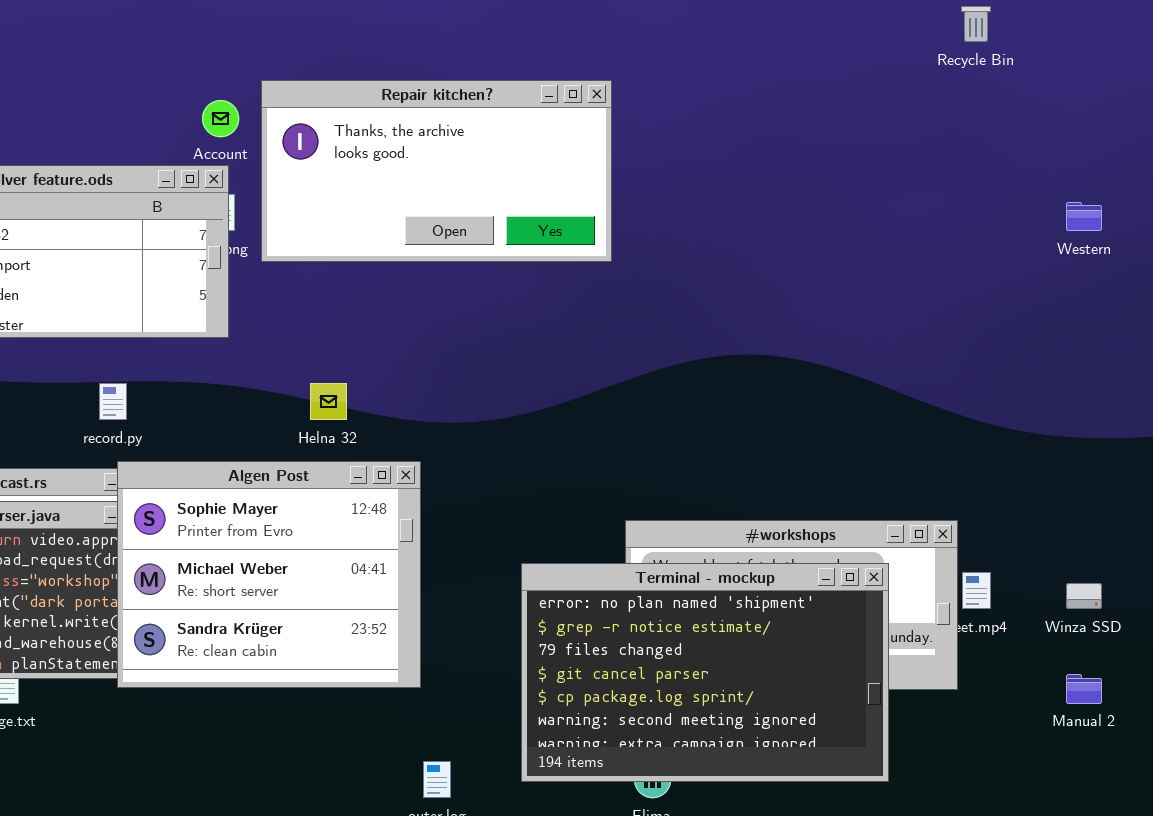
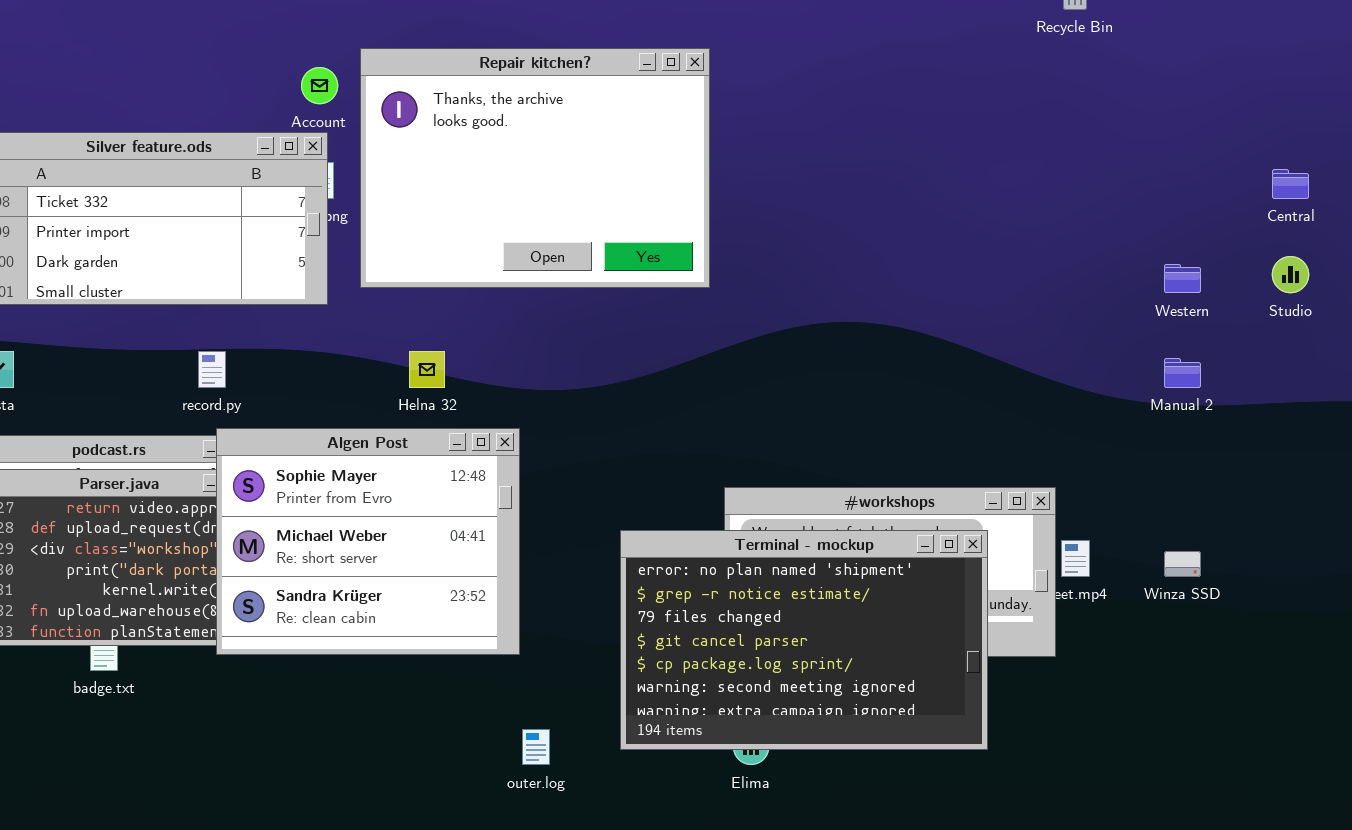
Repair kitchen?: [261,80,612,262] -> [360,48,710,288], resized
Western: [1066,202,1102,231] -> [1164,264,1201,293], moved
Manual 2: [1066,674,1102,704] -> [1164,358,1201,388], moved

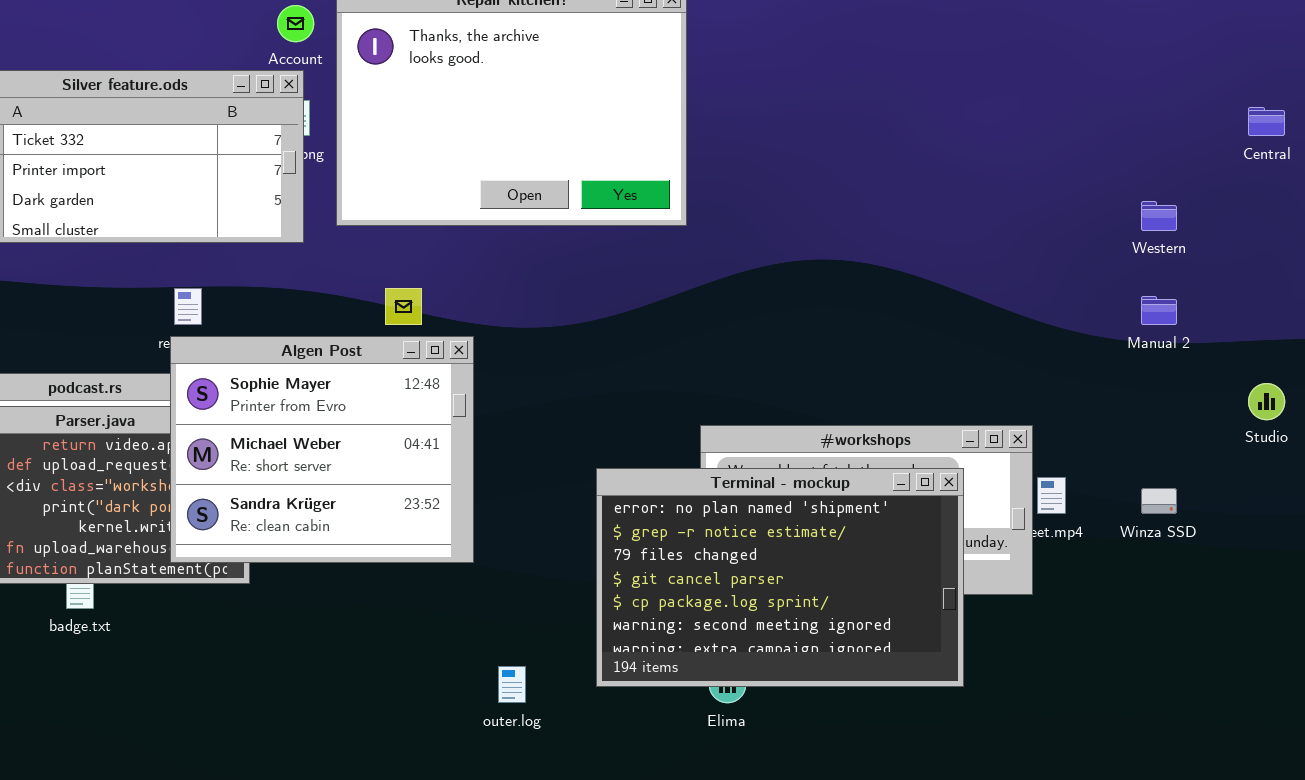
Studio: [1272,256,1309,293] -> [1248,383,1285,420], moved
Algen Post: [216,428,520,655] -> [170,336,474,563], moved

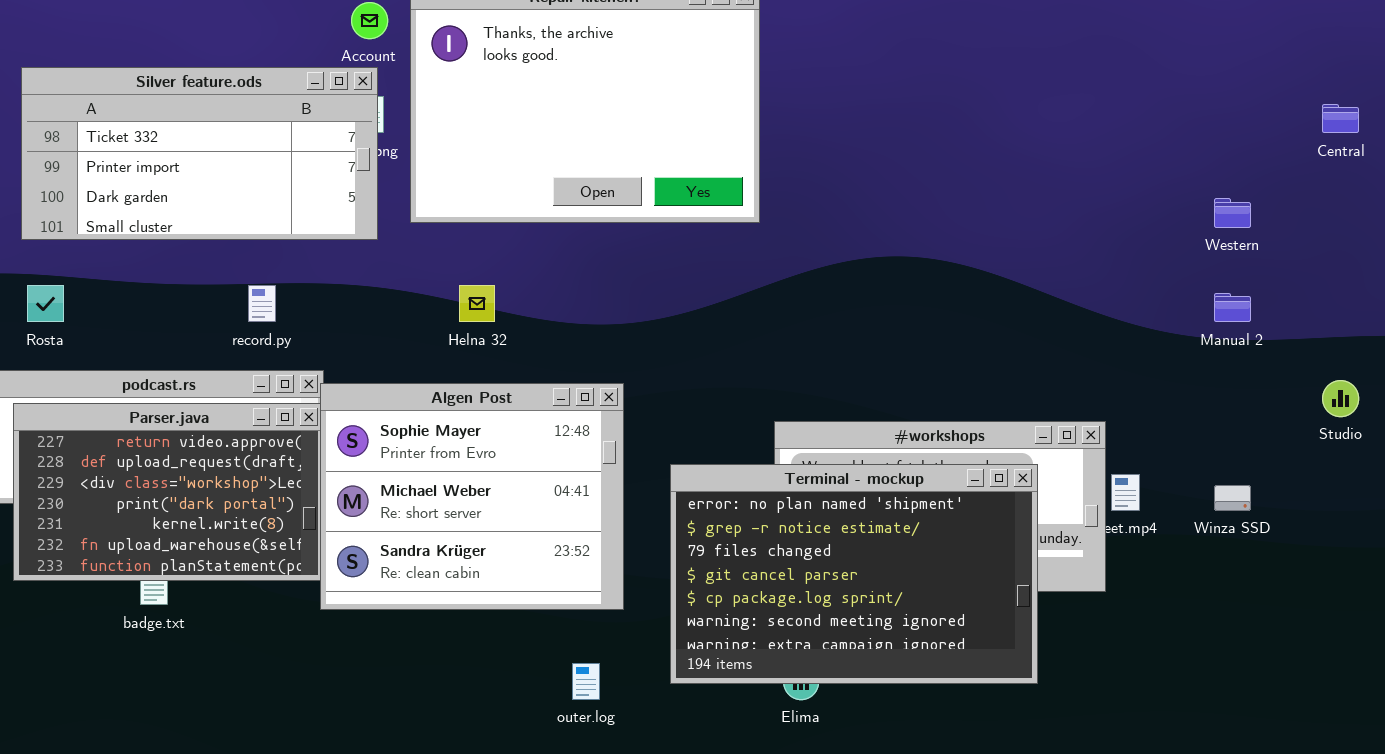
Algen Post: [170,336,474,563] -> [320,383,624,610], moved

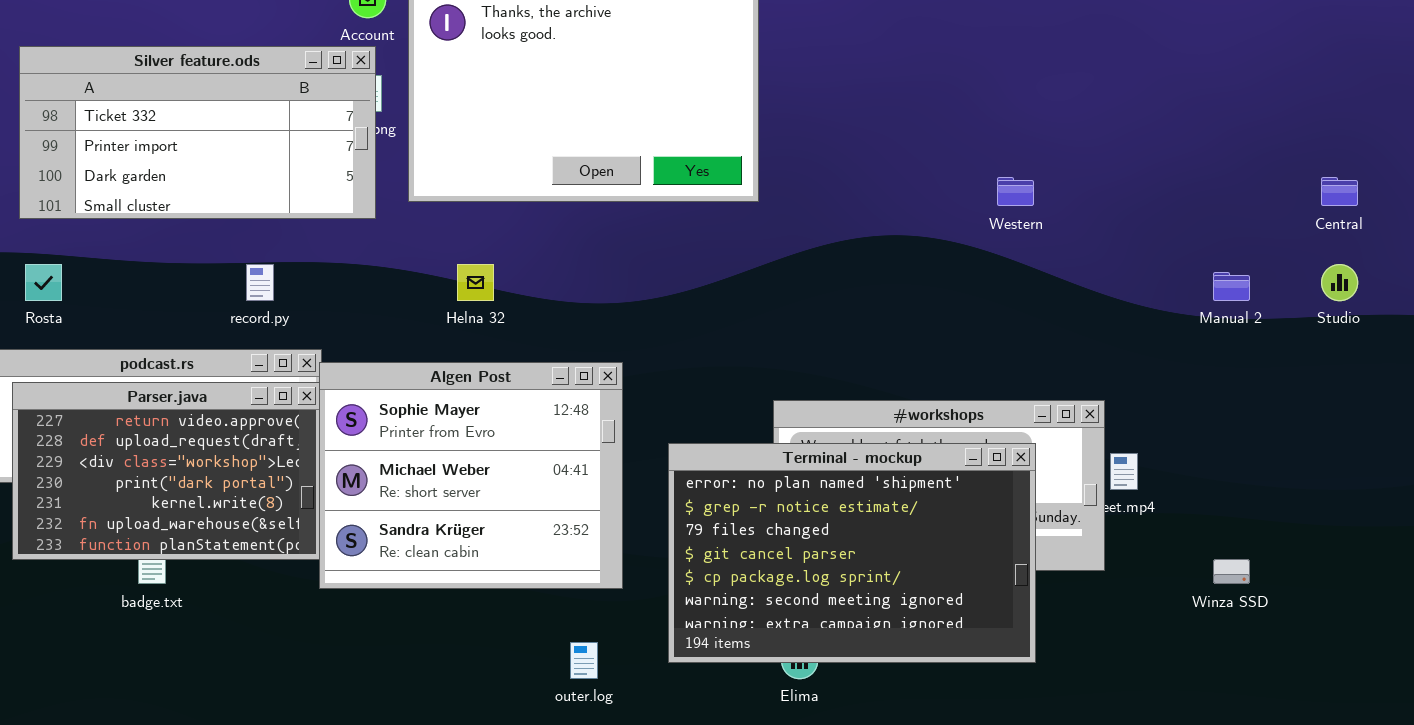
Central: [1322,104,1359,133] -> [1321,177,1358,206], moved
Western: [1214,198,1251,228] -> [997,177,1034,206], moved
Studio: [1322,380,1359,417] -> [1321,264,1358,301], moved
Winza SSD: [1214,485,1251,511] -> [1213,559,1250,584], moved

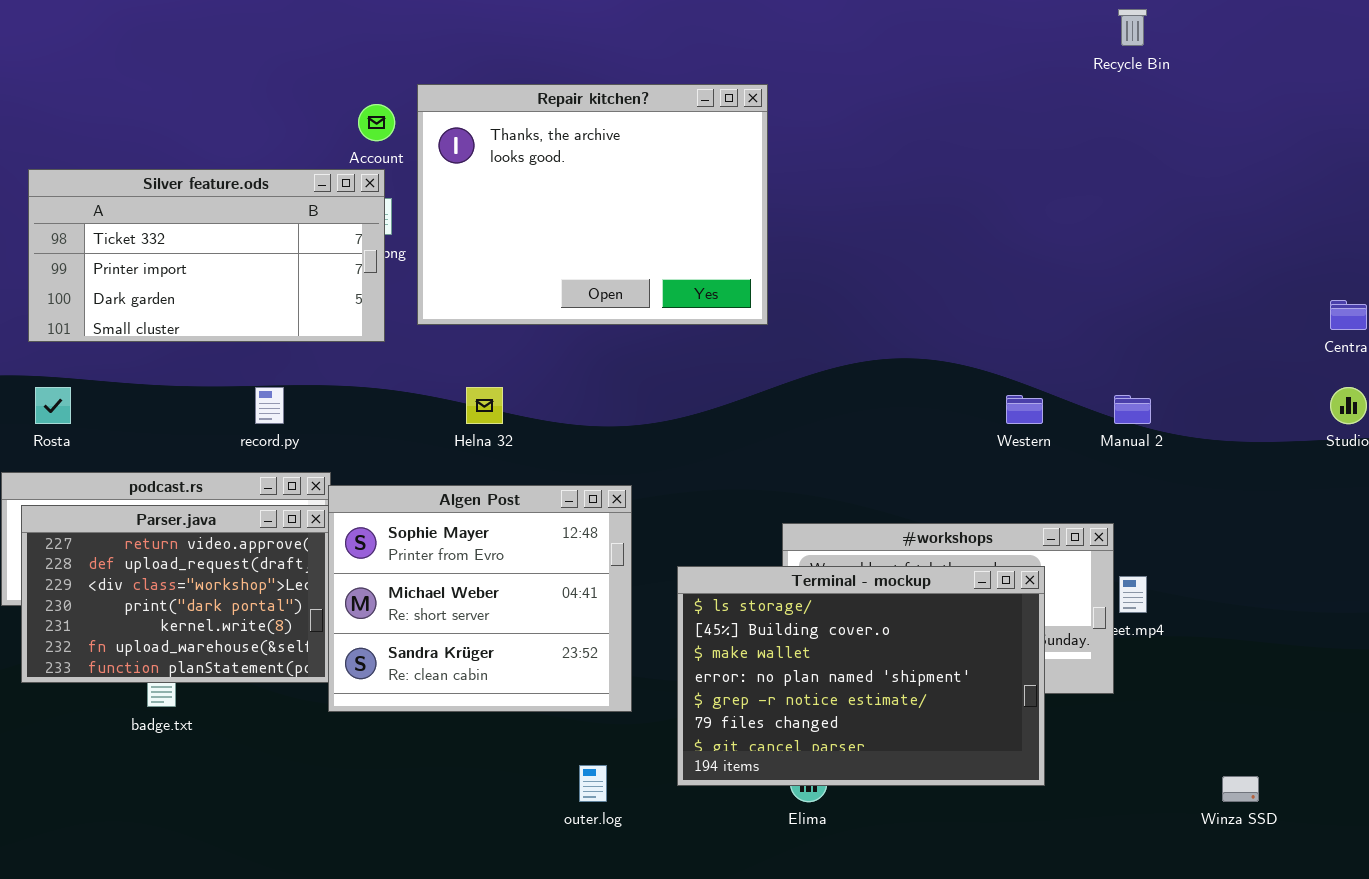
Western: [997,177,1034,206] -> [1006,395,1043,424], moved
Manual 2: [1213,272,1250,301] -> [1114,395,1151,424], moved
Terminal - mockup: [668,443,1036,663] -> [677,566,1045,786], scrolled up 3 rows
Winza SSD: [1213,559,1250,584] -> [1222,776,1259,802], moved

